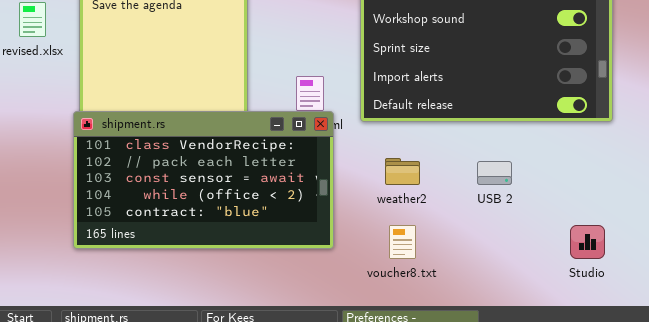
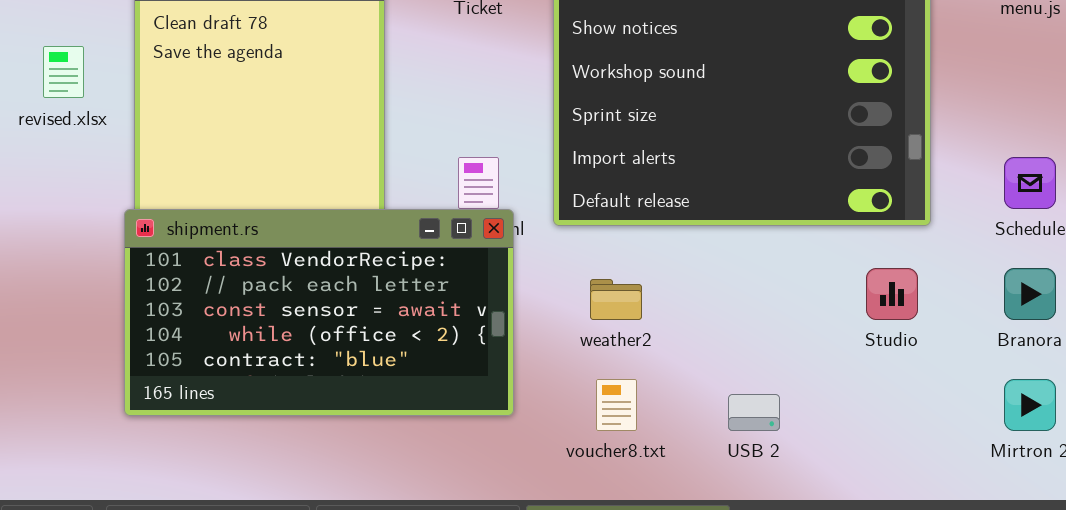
USB 2: [477,161,512,185] -> [728,394,780,431], moved
Studio: [570,225,605,259] -> [866,268,918,320], moved

